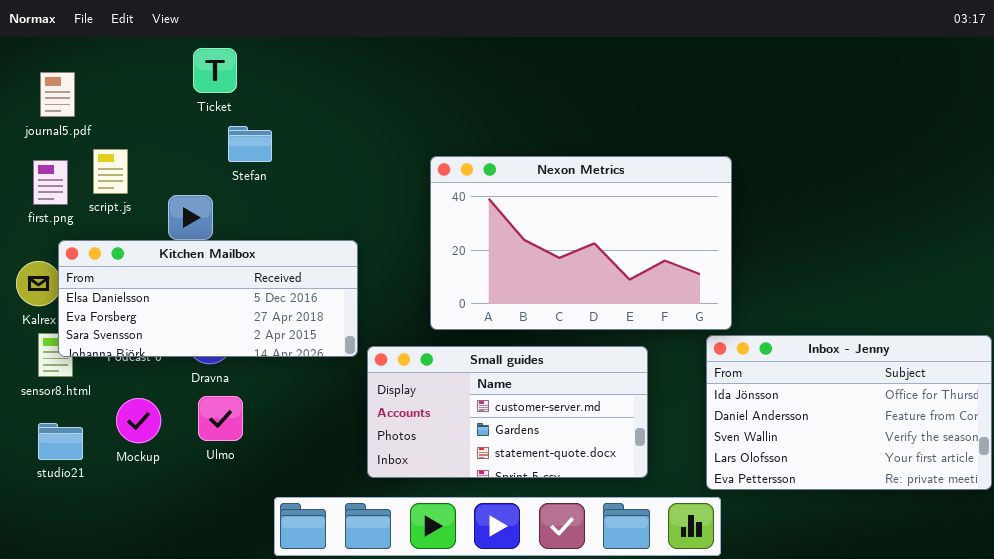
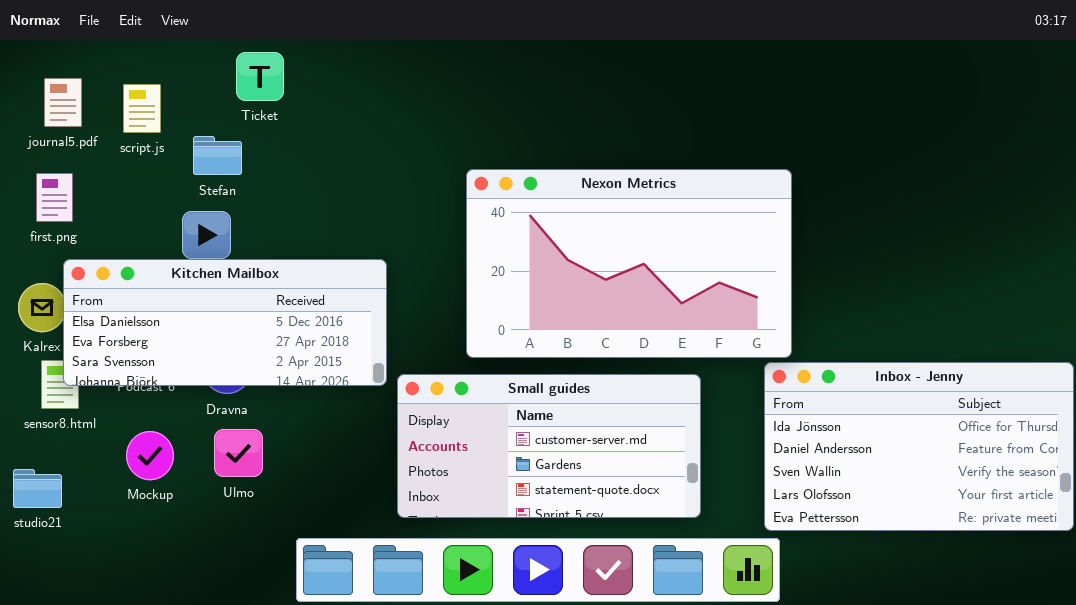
Ticket: [193,48,237,93] -> [236,52,284,101], moved
Stefan: [228,126,272,162] -> [193,136,242,175], moved
script.js: [93,149,128,194] -> [123,84,161,133], moved
studio21: [38,423,83,460] -> [13,469,62,508], moved

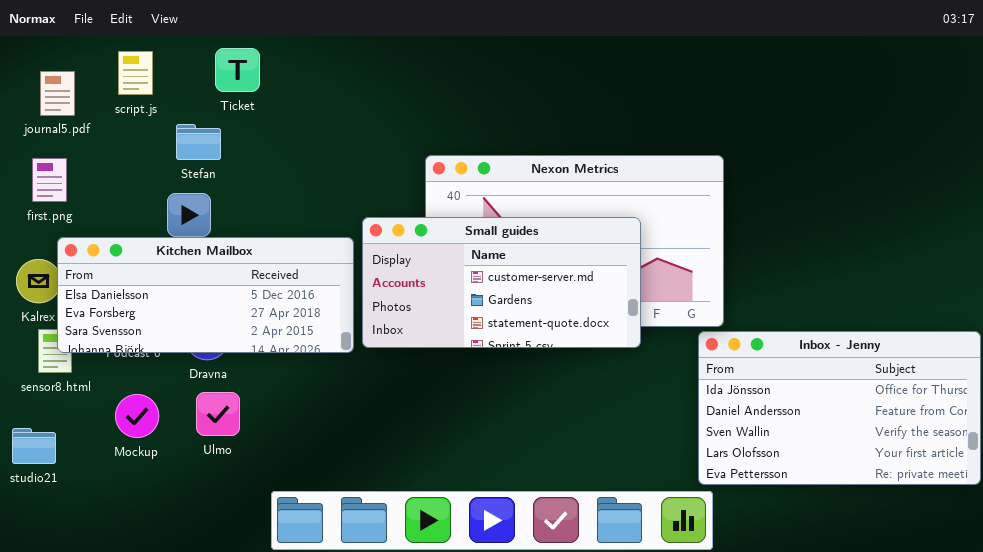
script.js: [123,84,161,133] -> [118,51,153,95], moved
Small guides: [397,374,701,518] -> [362,217,641,348], moved

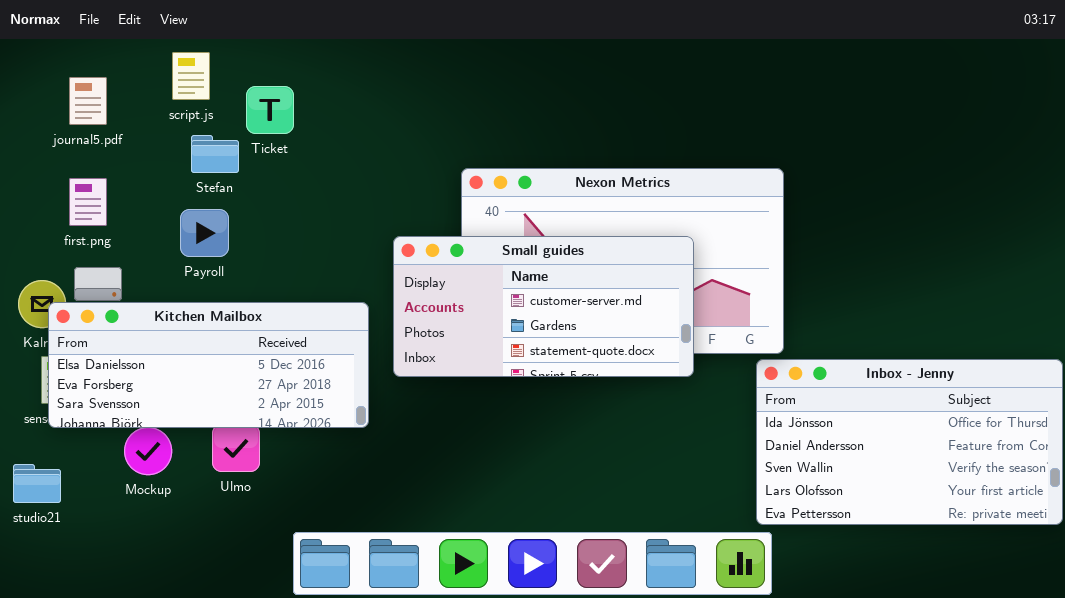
Ticket: [215,48,260,92] -> [246,86,294,134], moved
script.js: [118,51,153,95] -> [172,52,210,100], moved
journal5.pdf: [40,71,75,116] -> [69,77,107,125], moved
first.png: [32,158,67,202] -> [69,178,107,226], moved
Kitchen Mailbox: [57,237,354,353] -> [48,302,369,428], moved

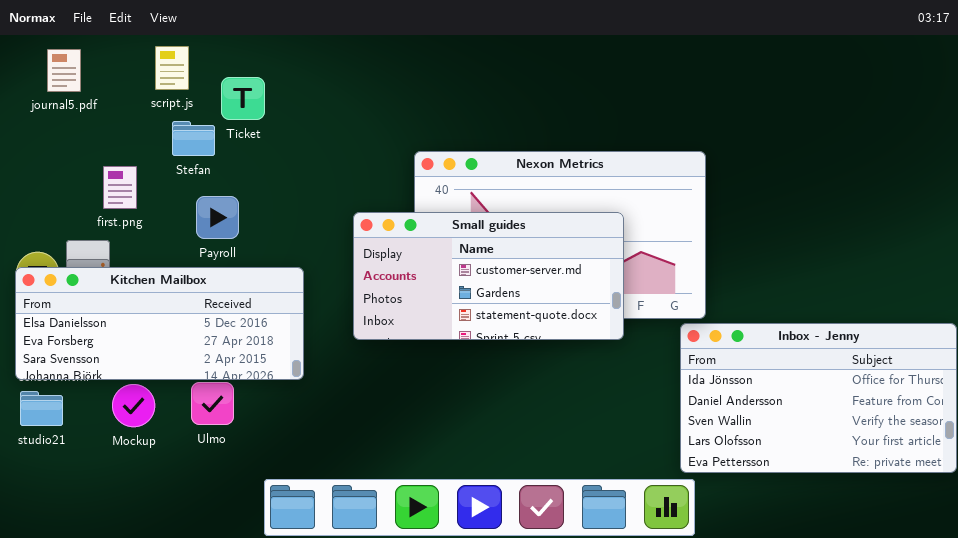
journal5.pdf: [69,77,107,125] -> [47,49,81,92], moved
first.png: [69,178,107,226] -> [103,166,137,209], moved
Payroll: [180,209,229,257] -> [196,196,239,239], moved
Kitchen Mailbox: [48,302,369,428] -> [15,267,304,380], moved
studio21: [13,464,61,503] -> [20,391,63,426], moved

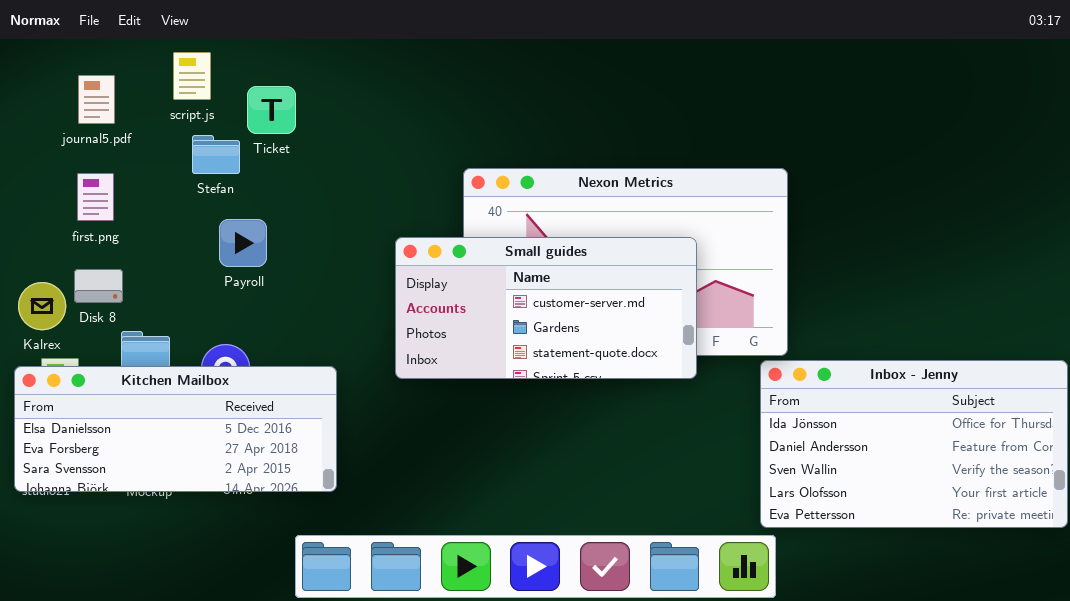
journal5.pdf: [47,49,81,92] -> [78,75,115,124], moved
first.png: [103,166,137,209] -> [77,173,114,221], moved
Kitchen Mailbox: [15,267,304,380] -> [14,366,337,492], moved

